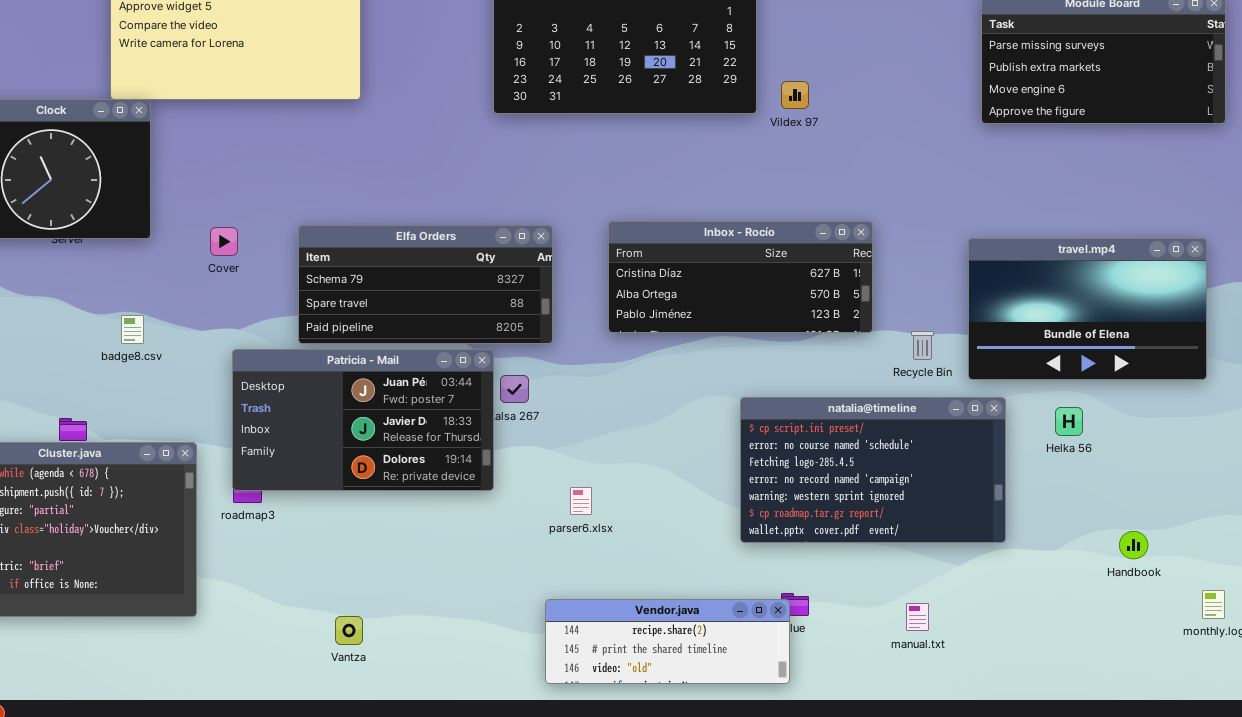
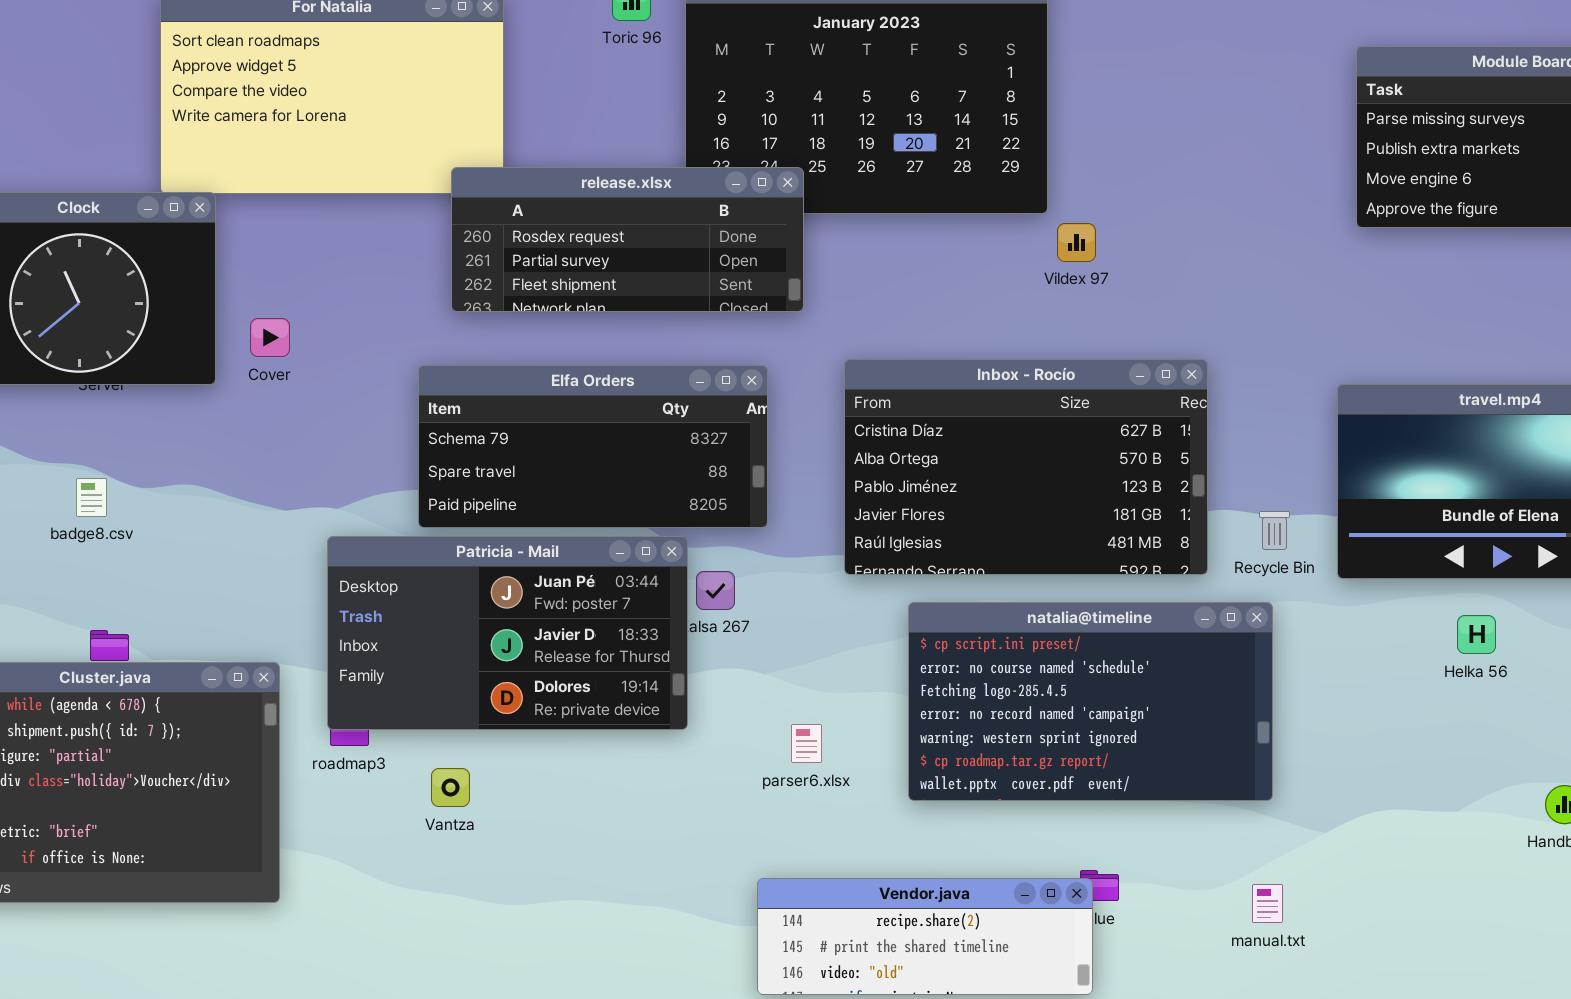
release.xlsx: none -> [451,167,804,312], opened
Vildex 97: [781,81,809,109] -> [1057,223,1096,262], moved
Inbox - Rocío: [608,221,873,333] -> [844,359,1208,575], resized
Cover: [210,227,238,256] -> [250,318,290,357], moved
badge8.csv: [121,315,144,344] -> [76,478,107,517], moved
natalia@timeline: [740,397,1006,543] -> [908,602,1273,801], moved
Vantza: [335,616,363,645] -> [431,768,470,807], moved

